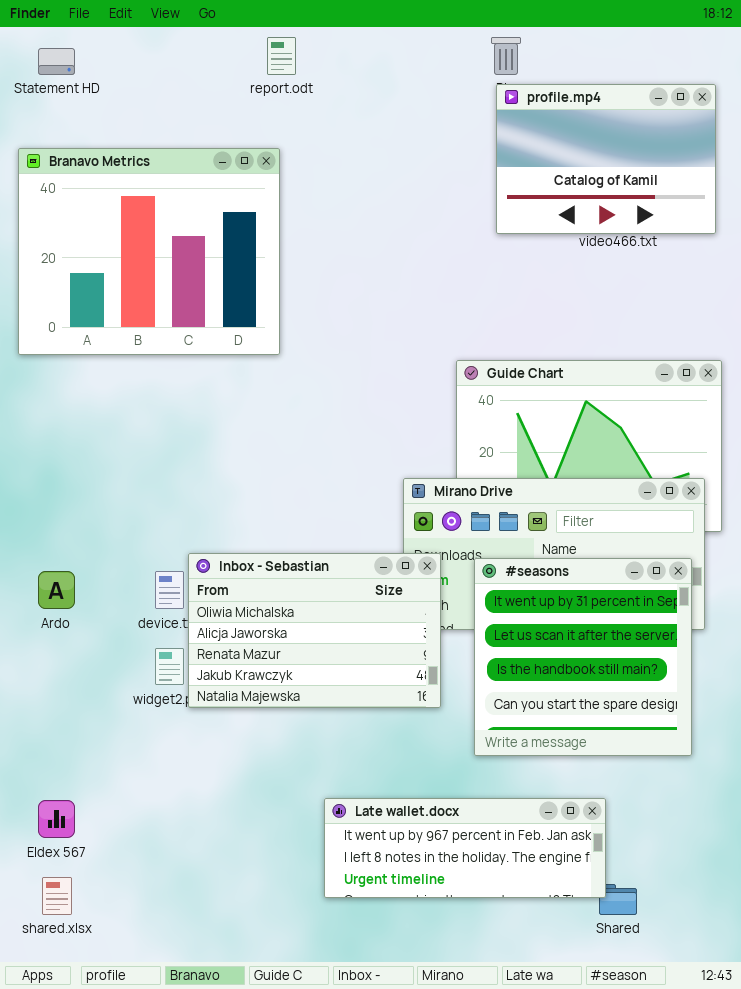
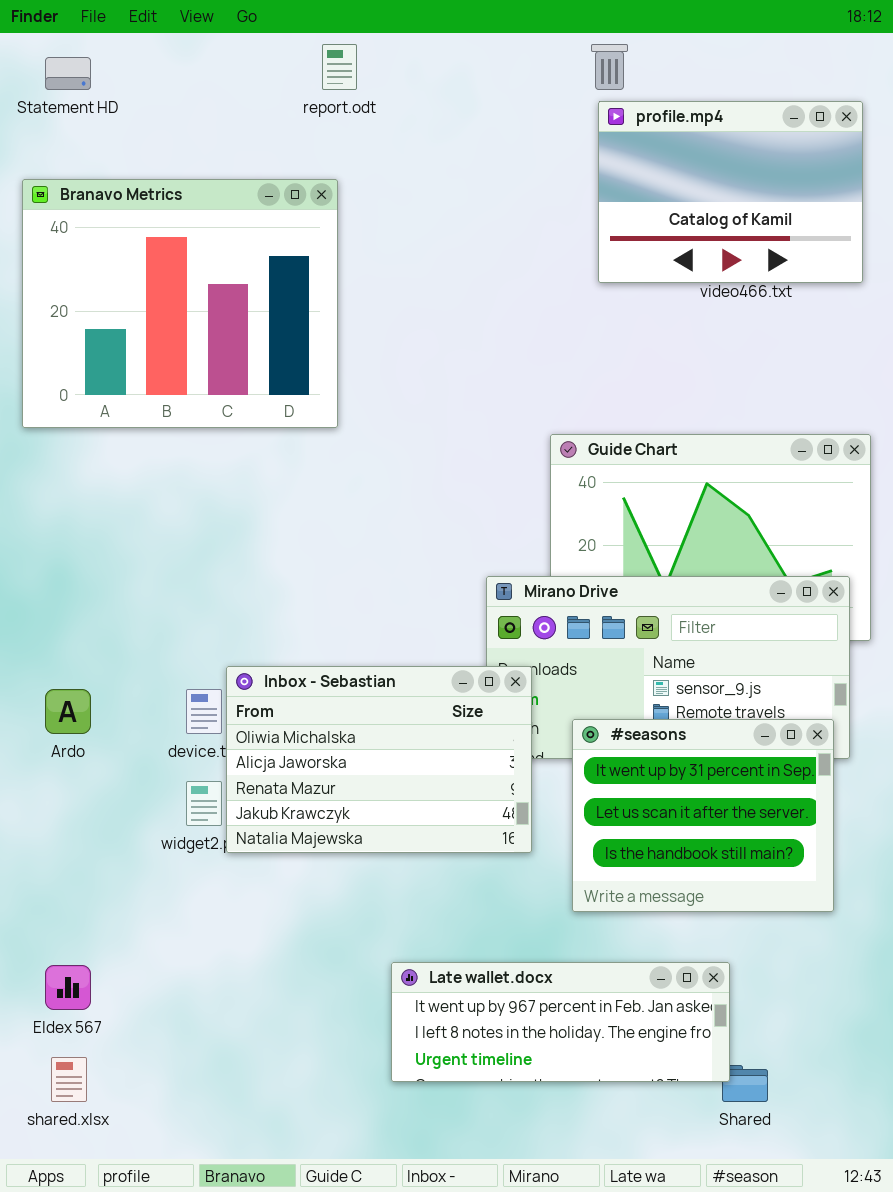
#seasons: [474,558,692,756] -> [572,719,834,912], resized

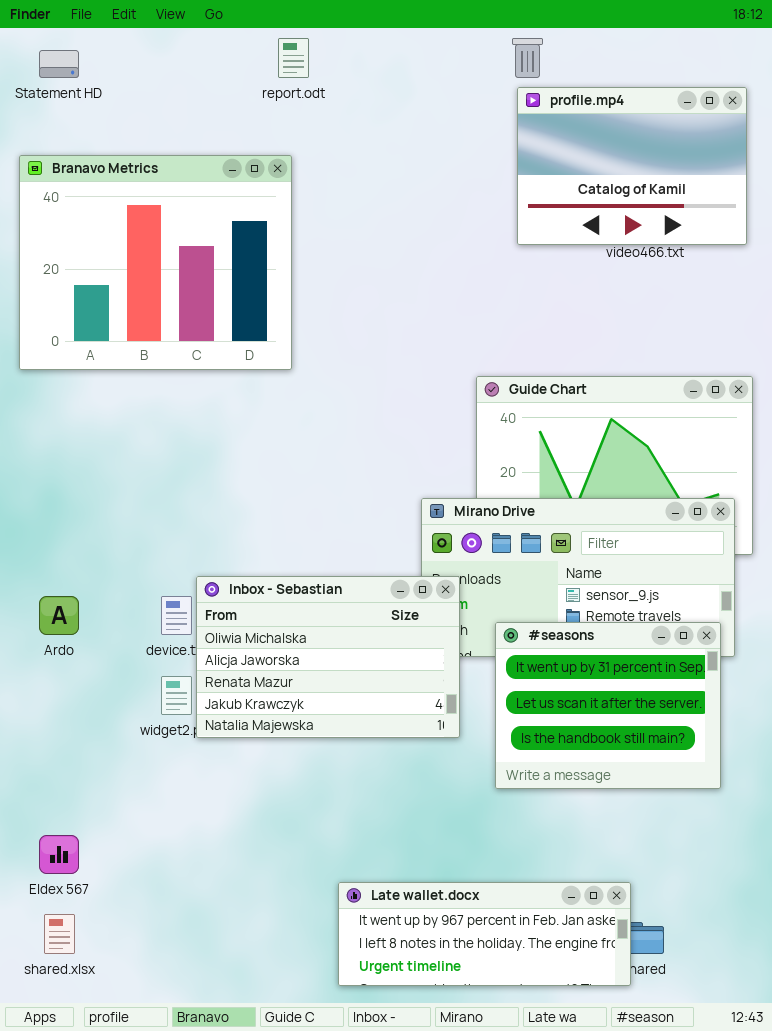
Late wallet.docx: [391,962,730,1082] -> [338,882,631,986], moved

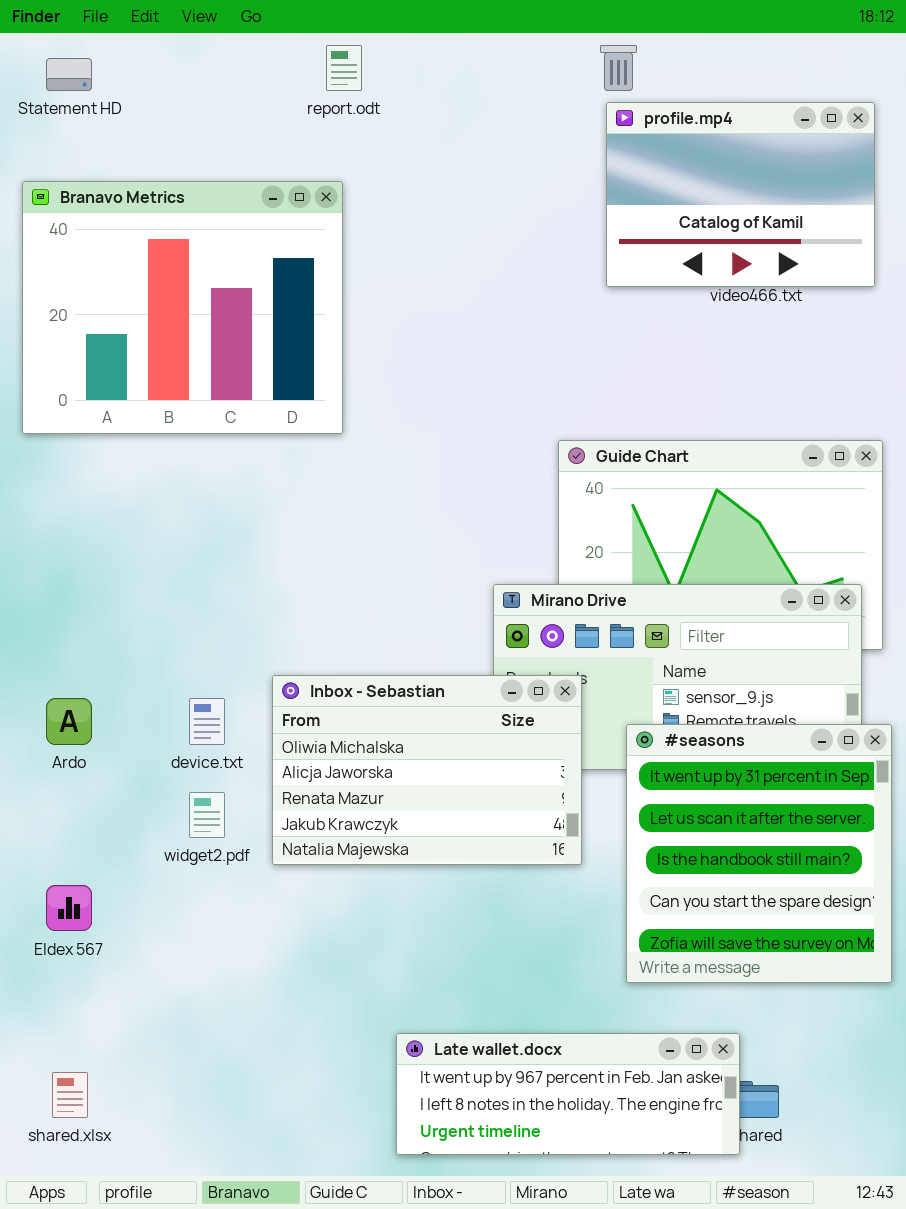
Inbox - Sebastian: [196,576,460,738] -> [272,675,582,865], moved
#seasons: [495,622,721,789] -> [626,724,892,983], moved, resized
Eldex 567: [39,835,79,874] -> [46,885,92,931], moved

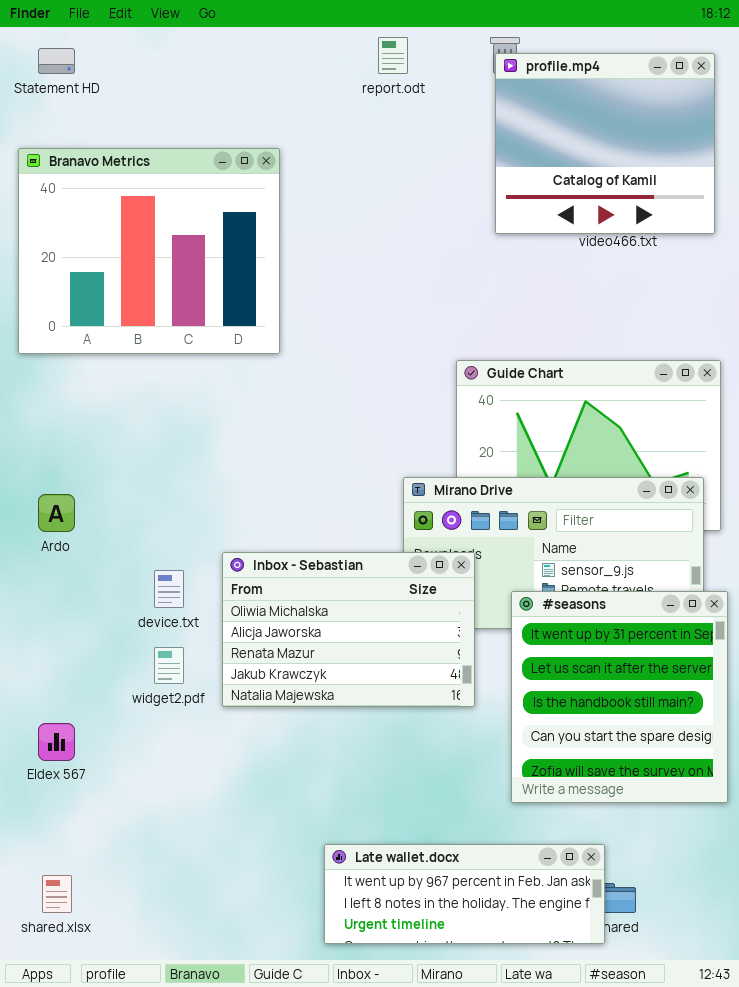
report.odt: [326,45,362,91] -> [378,37,408,74], moved
profile.mp4: [606,102,875,287] -> [495,53,715,234], resized
Ardo: [46,698,92,745] -> [38,494,75,532], moved

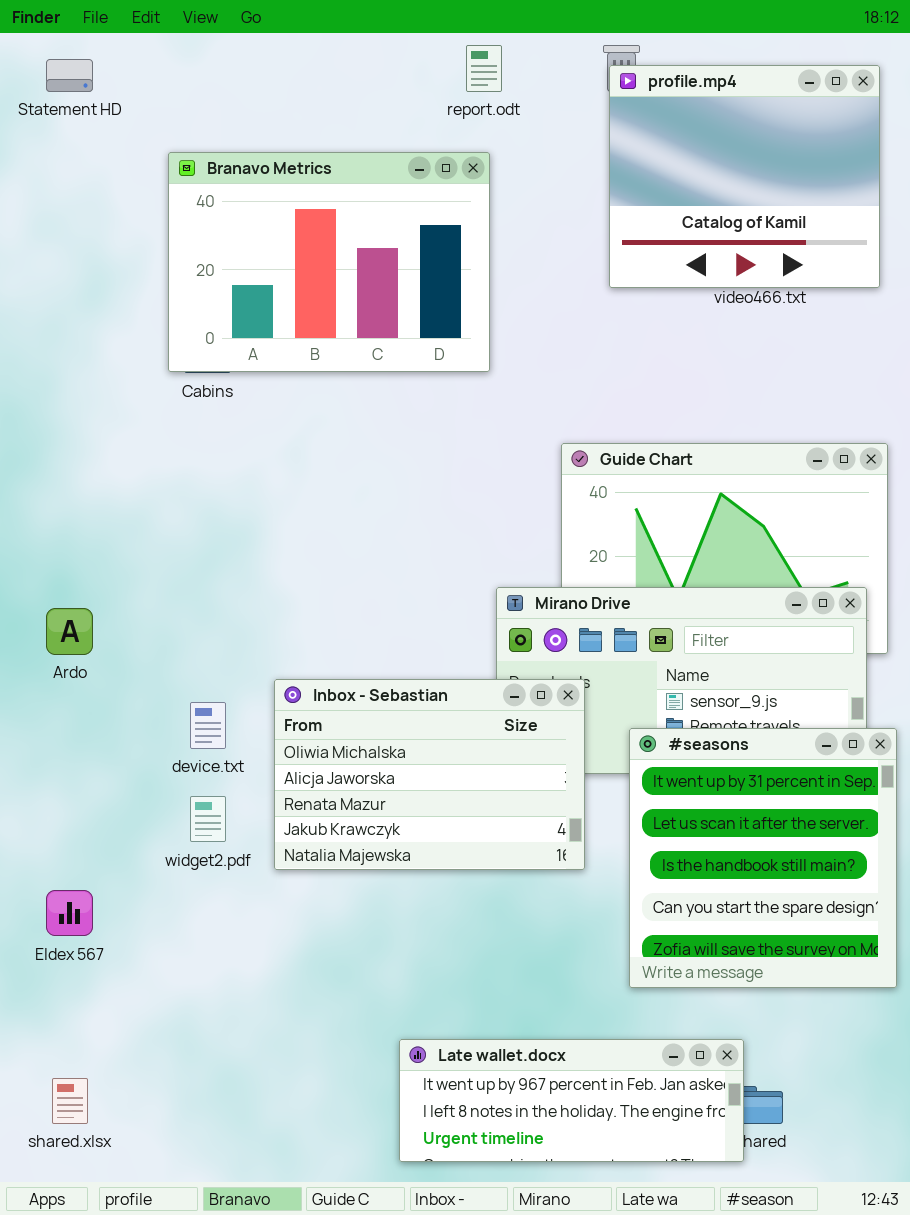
Branavo Metrics: [18,148,280,354] -> [168,152,490,372], moved, resized

